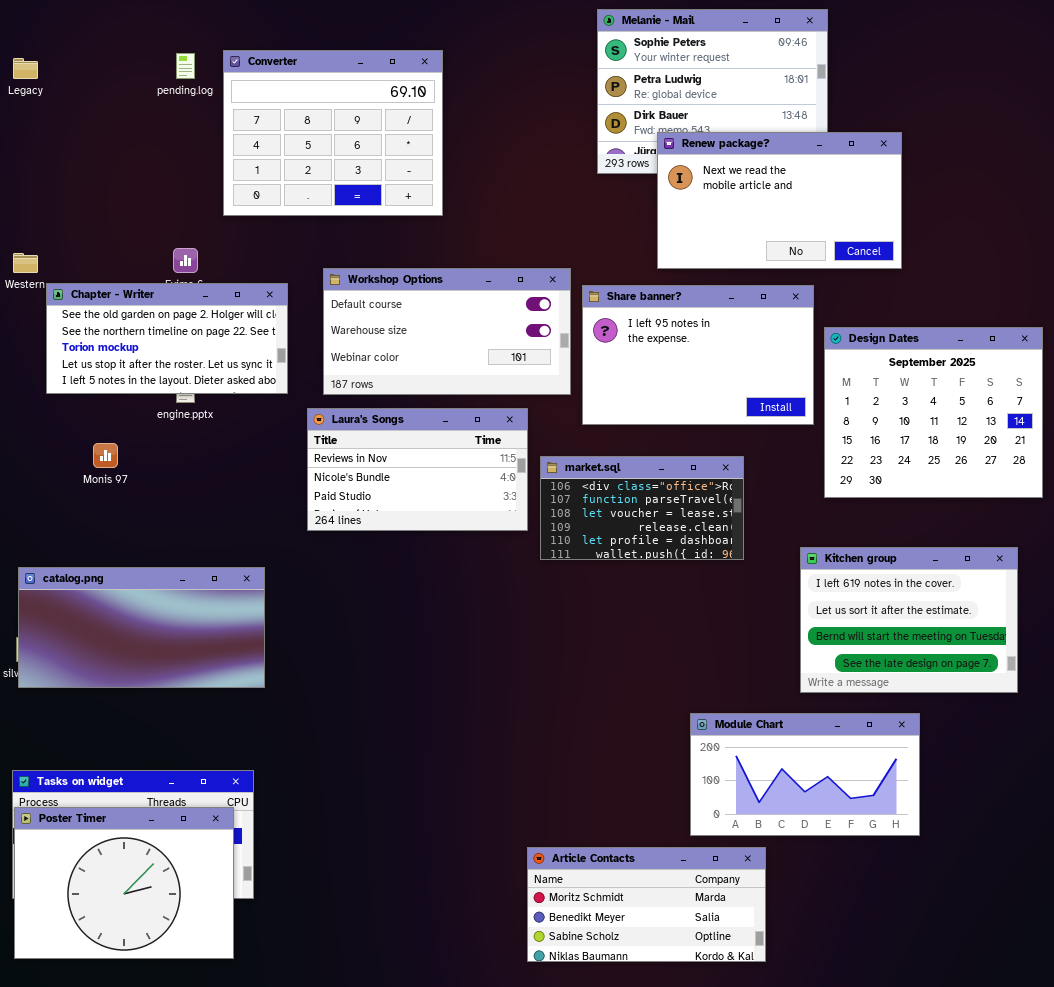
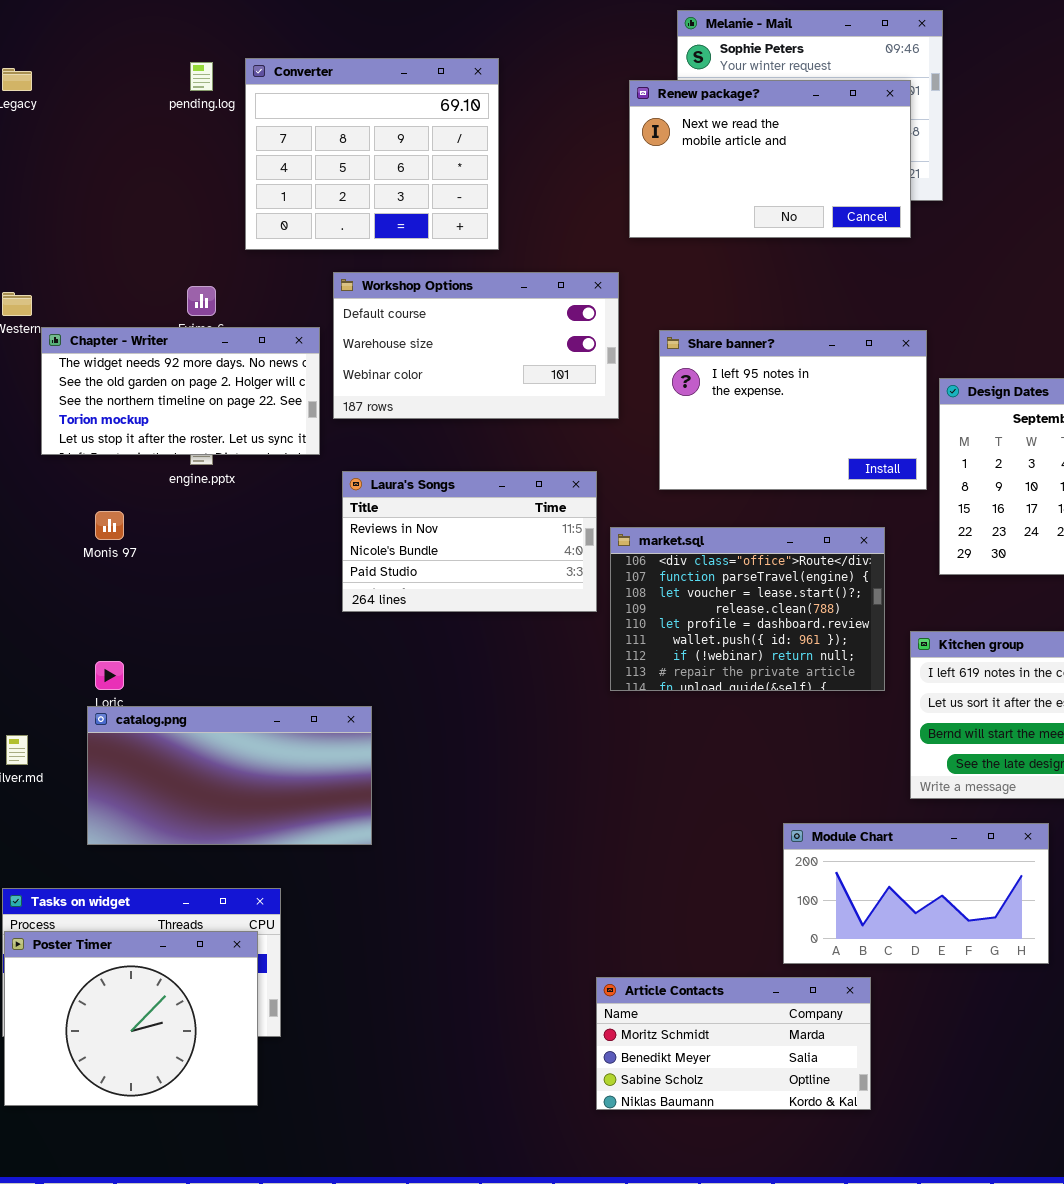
Renew package?: [657,132,902,269] -> [629,80,911,238], moved
Workshop Options: [323,268,571,395] -> [333,272,619,419], moved
Chapter - Writer: [46,283,288,394] -> [41,327,320,455], scrolled up 1 row
market.sql: [540,456,744,560] -> [610,527,885,691], resized
catalog.png: [18,567,265,688] -> [87,706,372,845], moved

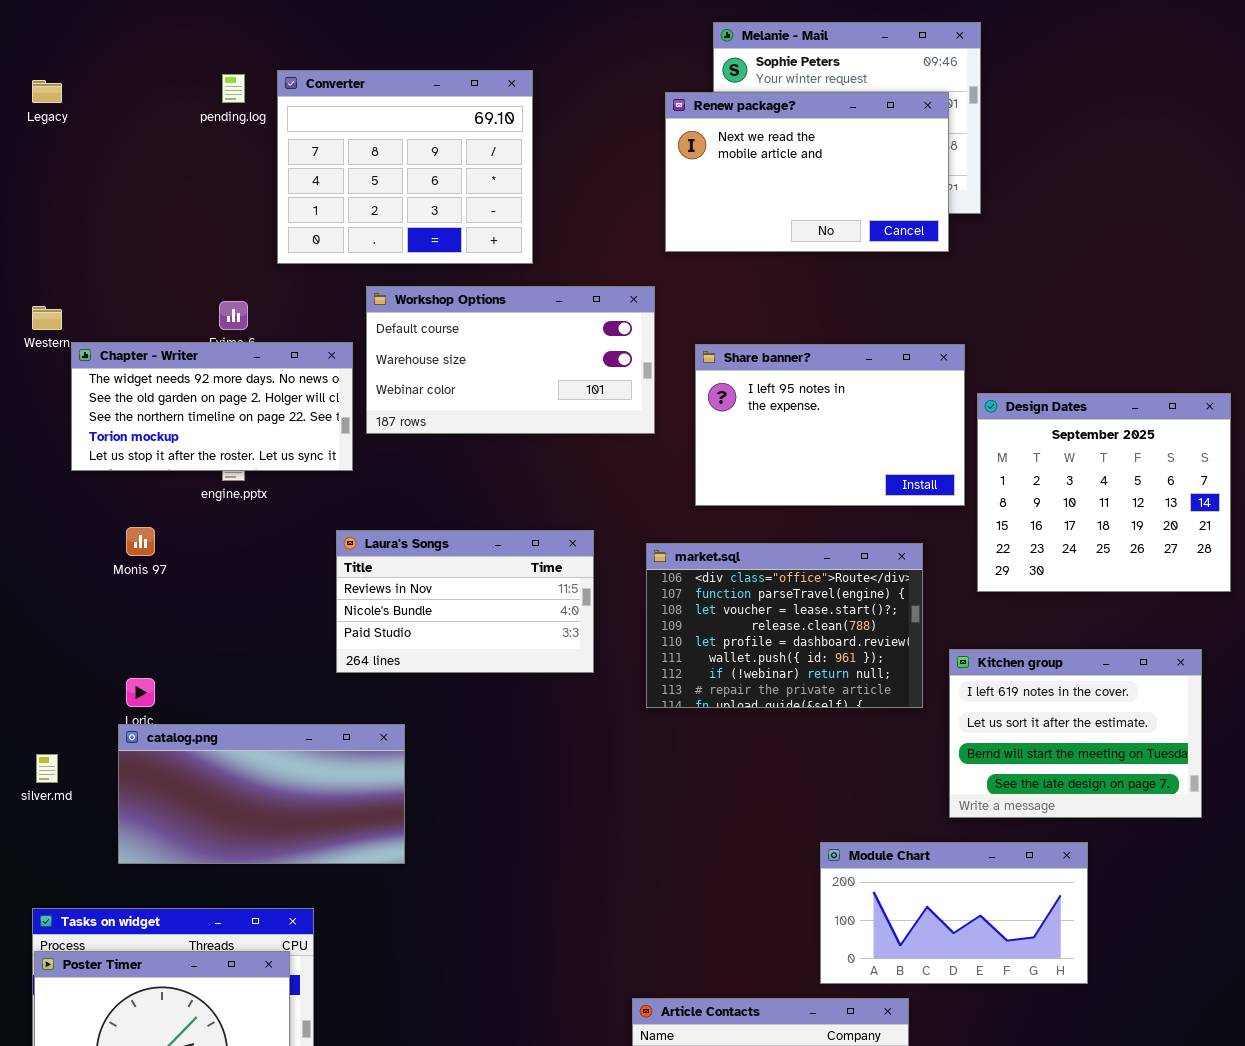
Laura's Songs: [342,471,597,612] -> [336,530,594,673], moved

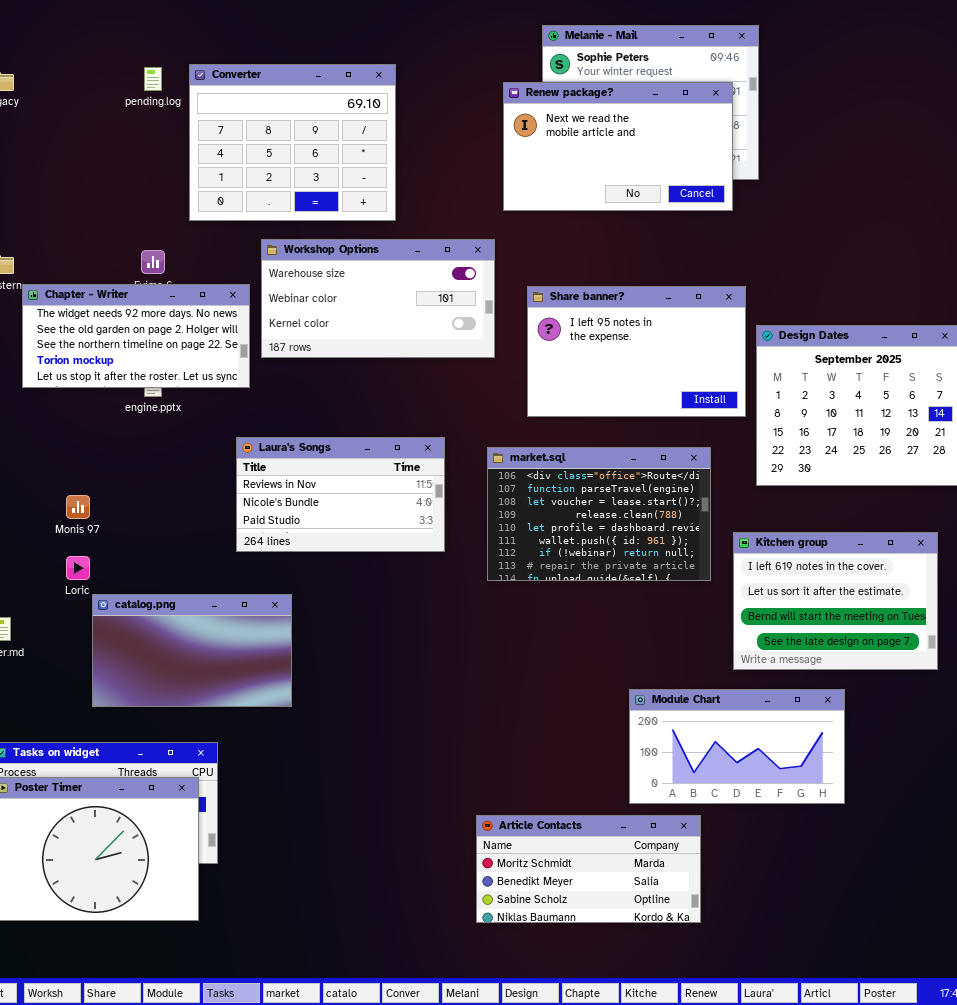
Workshop Options: [366,286,655,434] -> [261,239,495,358], scrolled down 1 row
Monis 97: [126,527,155,556] -> [66,495,90,519], moved
catalog.png: [118,724,405,864] -> [92,594,292,707], resized

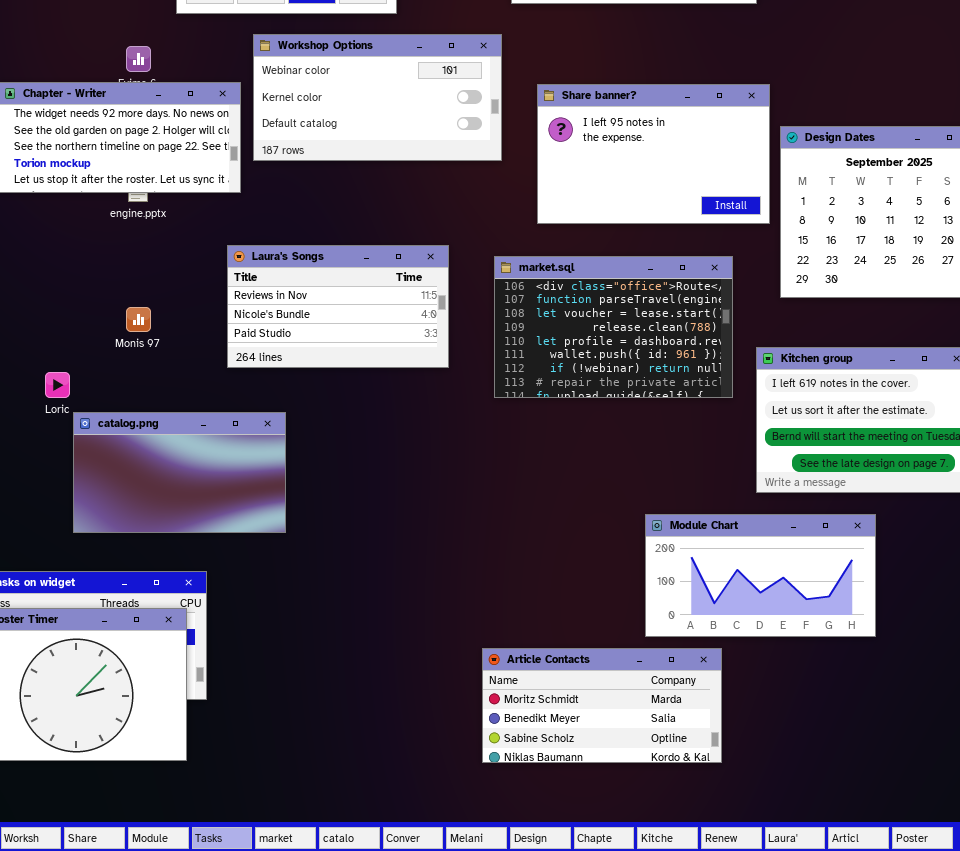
Workshop Options: [261,239,495,358] -> [253,34,502,161], scrolled down 1 row
Monis 97: [66,495,90,519] -> [126,307,151,332], moved

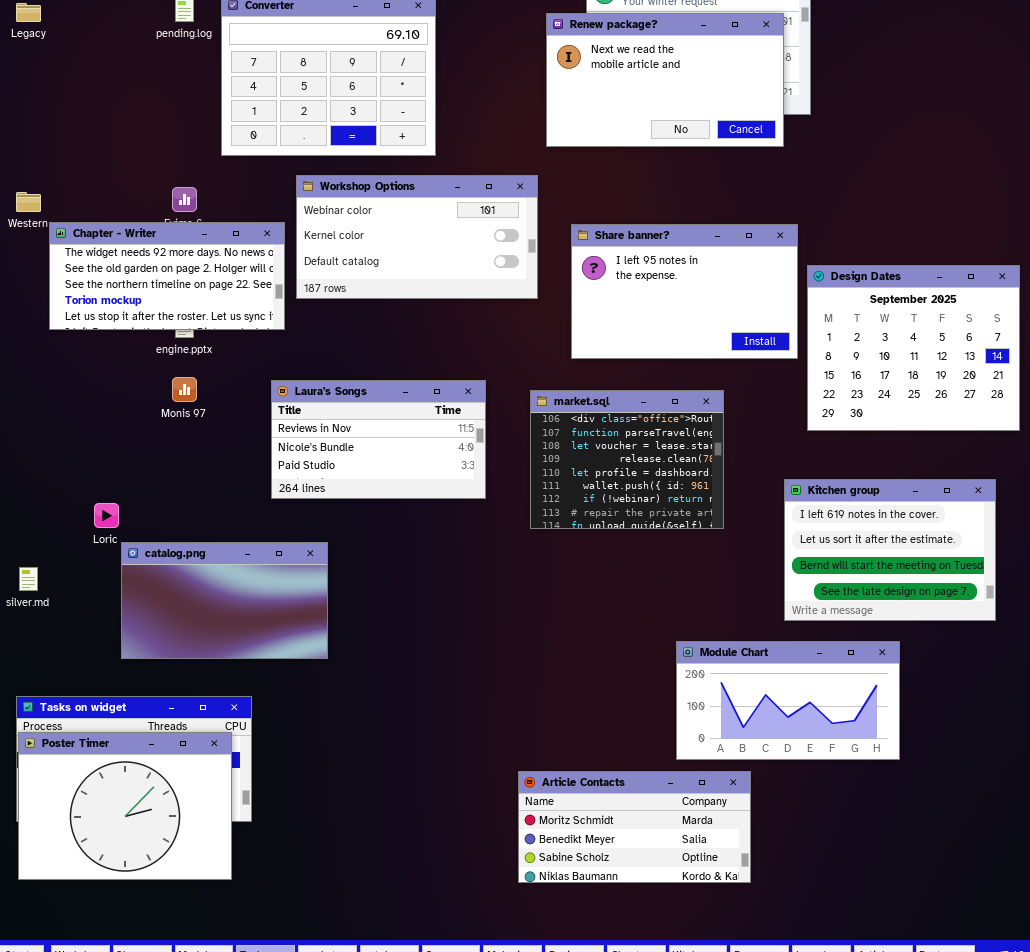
market.sql: [494,256,733,398] -> [530,390,724,529], resized
Monis 97: [126,307,151,332] -> [172,377,197,402], moved

